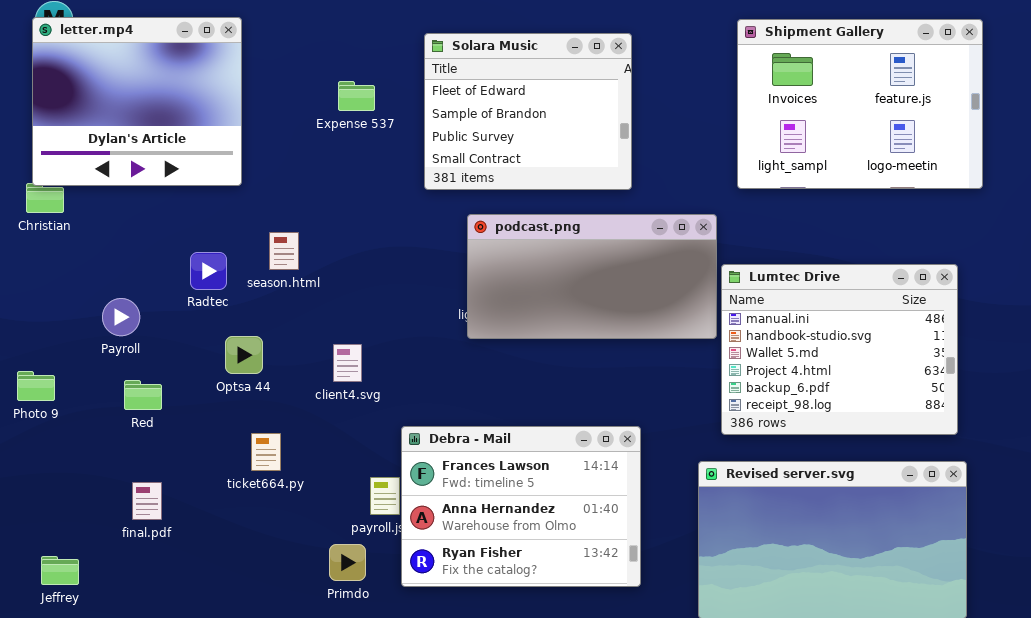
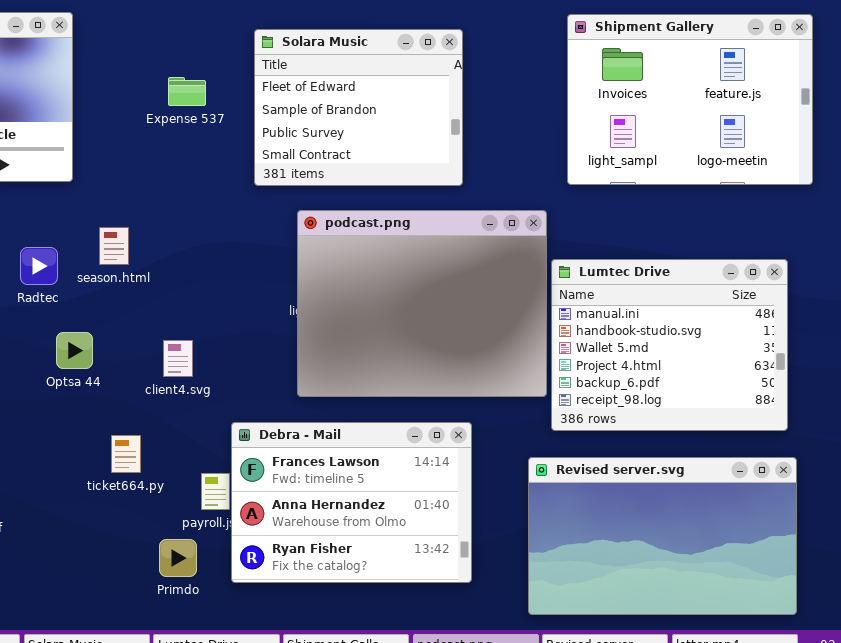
podcast.png: [467,214,717,339] -> [297,210,547,397], resized
ticket664.py: [251,433,281,471] -> [111,435,141,473], moved

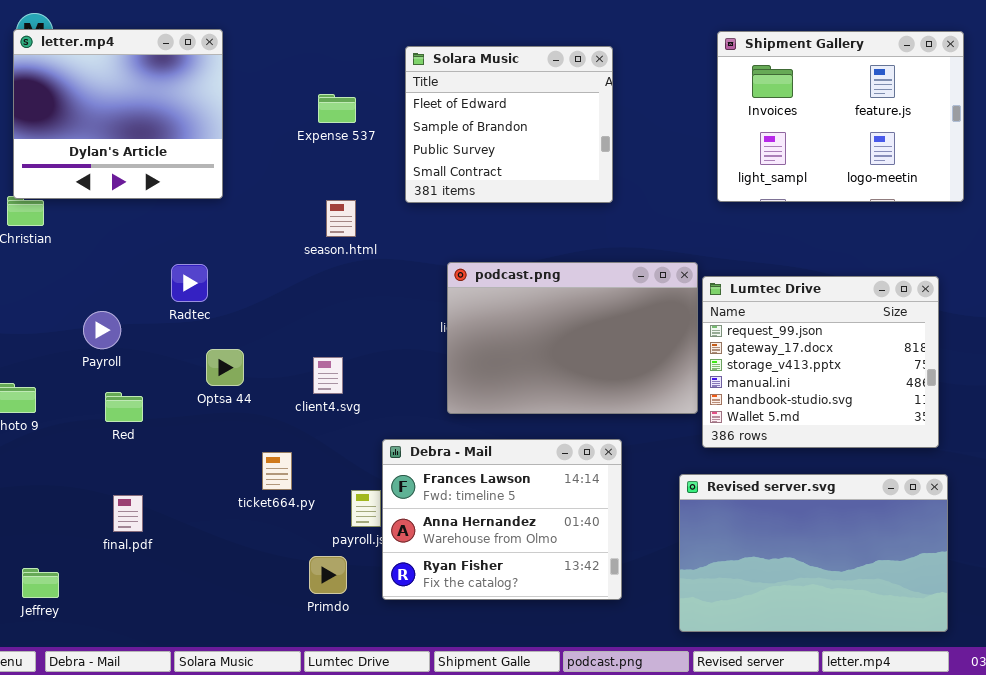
podcast.png: [297,210,547,397] -> [447,262,698,414], resized
season.html: [99,227,129,265] -> [326,200,356,237], moved
Lumtec Drive: [551,259,788,431] -> [702,276,939,448], scrolled up 3 rows

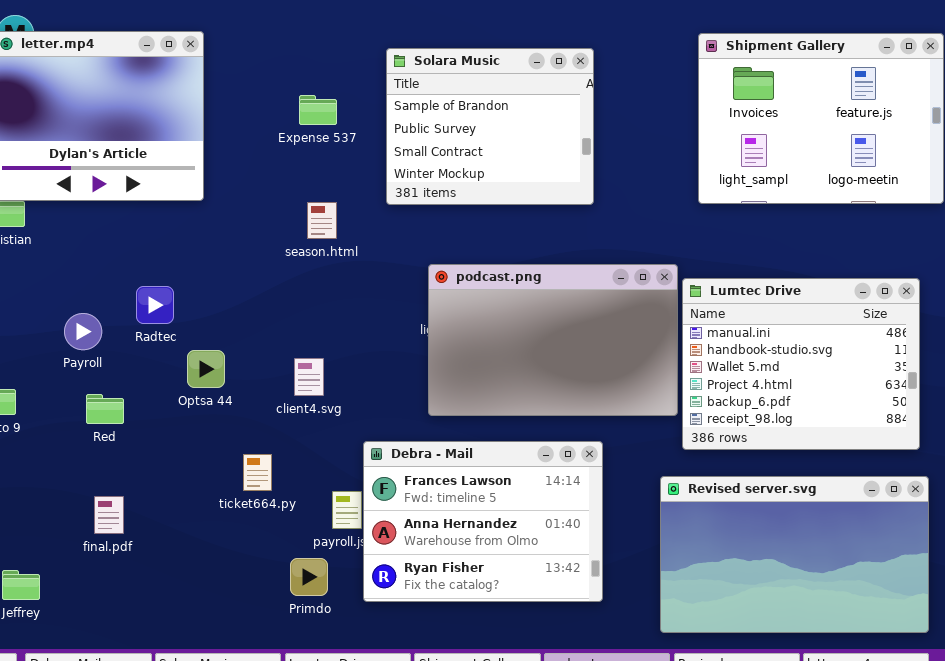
Solara Music: [405,46,613,203] -> [386,48,594,205], scrolled down 1 row
Radtec: [171,264,208,302] -> [136,286,174,324], moved
Lumtec Drive: [702,276,939,448] -> [682,278,920,450], scrolled down 3 rows

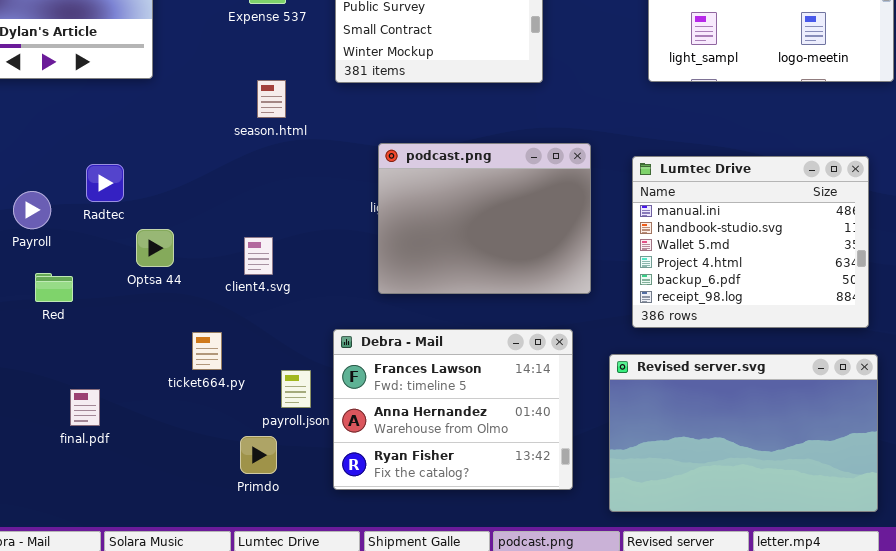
podcast.png: [428,264,678,416] -> [378,143,591,294], resized
Debra - Mail: [363,441,603,602] -> [333,329,573,490], moved
final.pdf: [94,496,124,534] -> [70,389,100,426], moved

